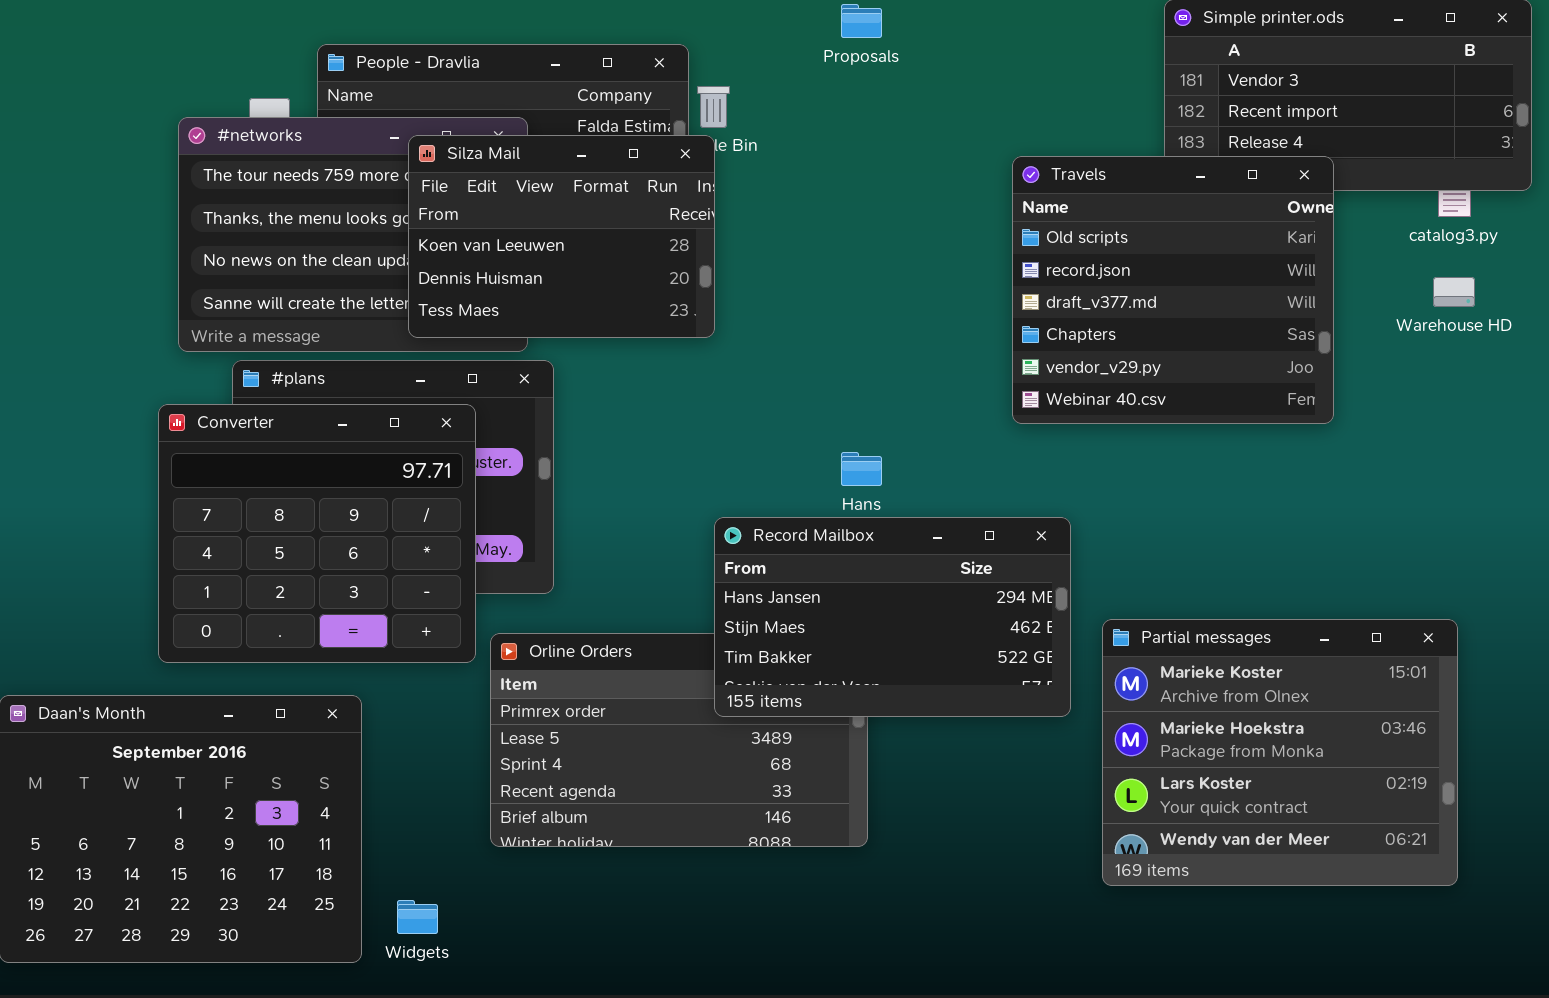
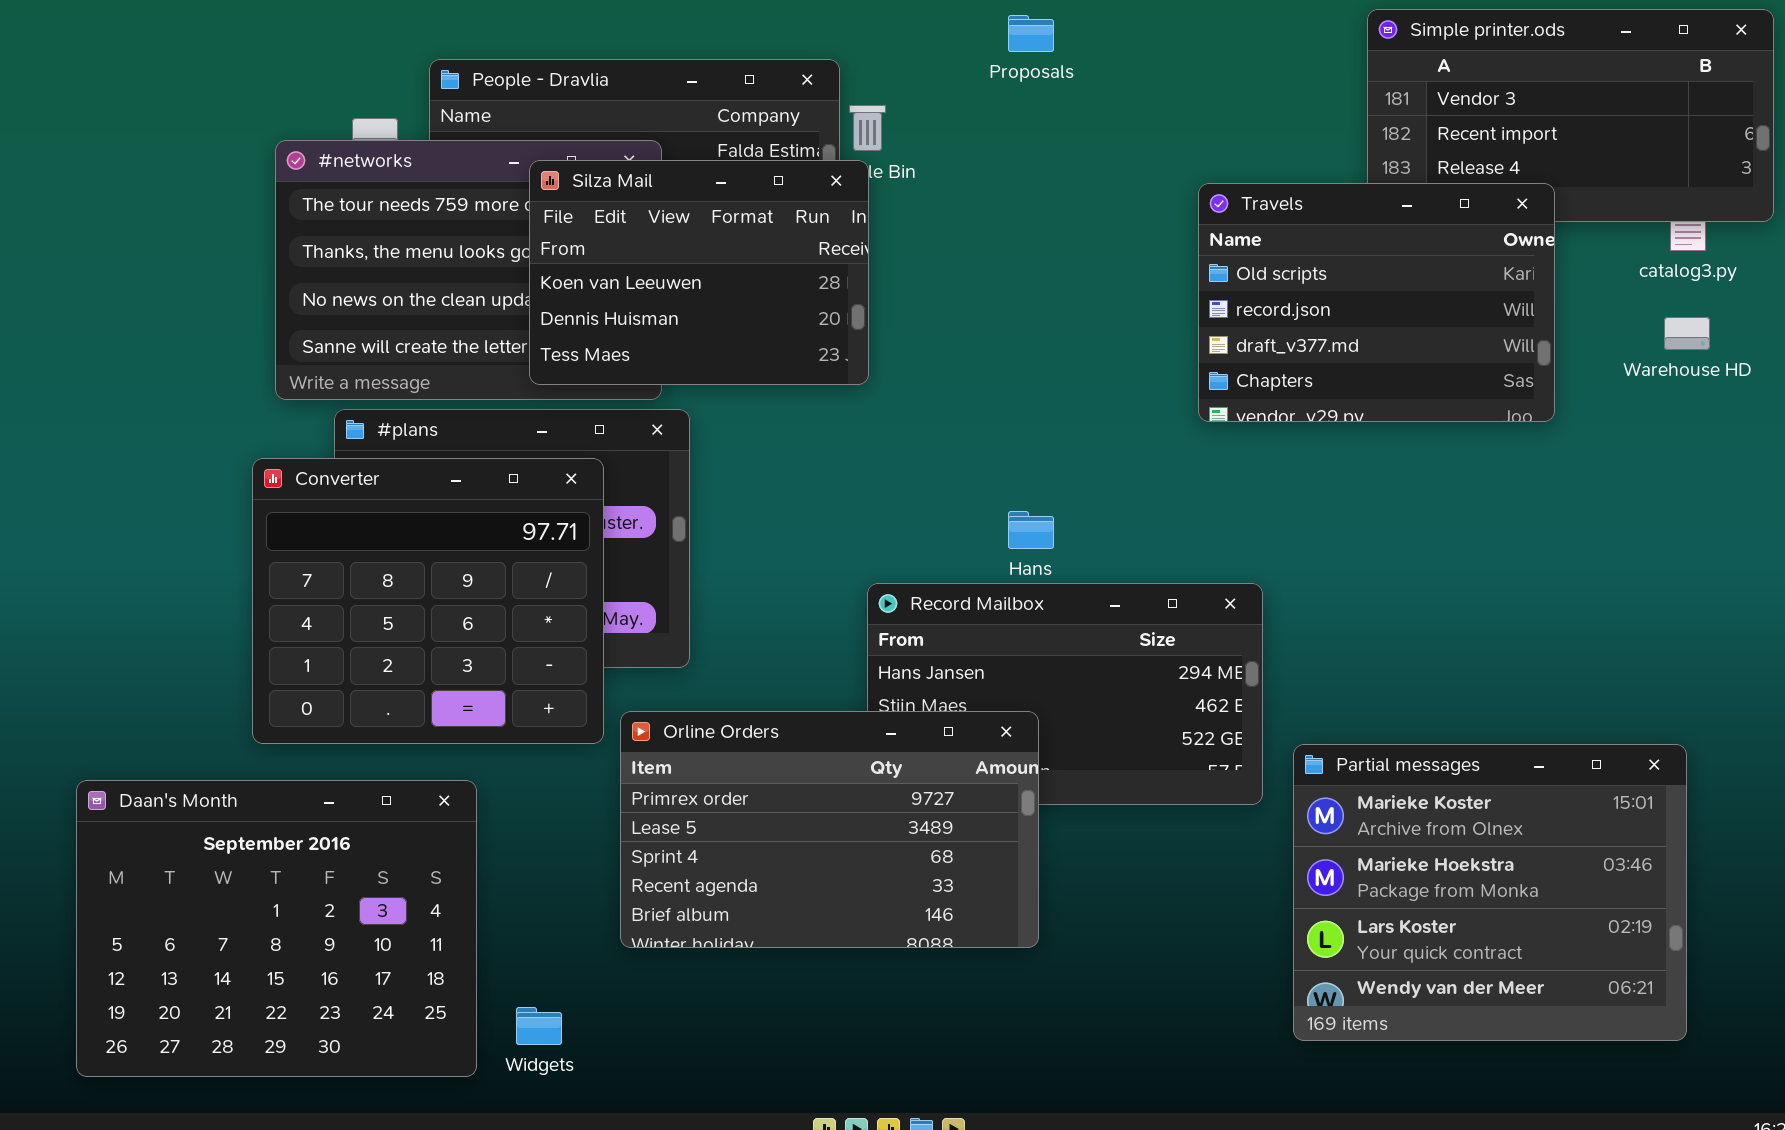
Travels: [1012,156,1334,424] -> [1198,183,1555,422], resized
Partial messages: [1102,619,1458,886] -> [1293,744,1687,1041], moved
Orline Orders: [490,633,868,847] -> [620,711,1039,948], raised

